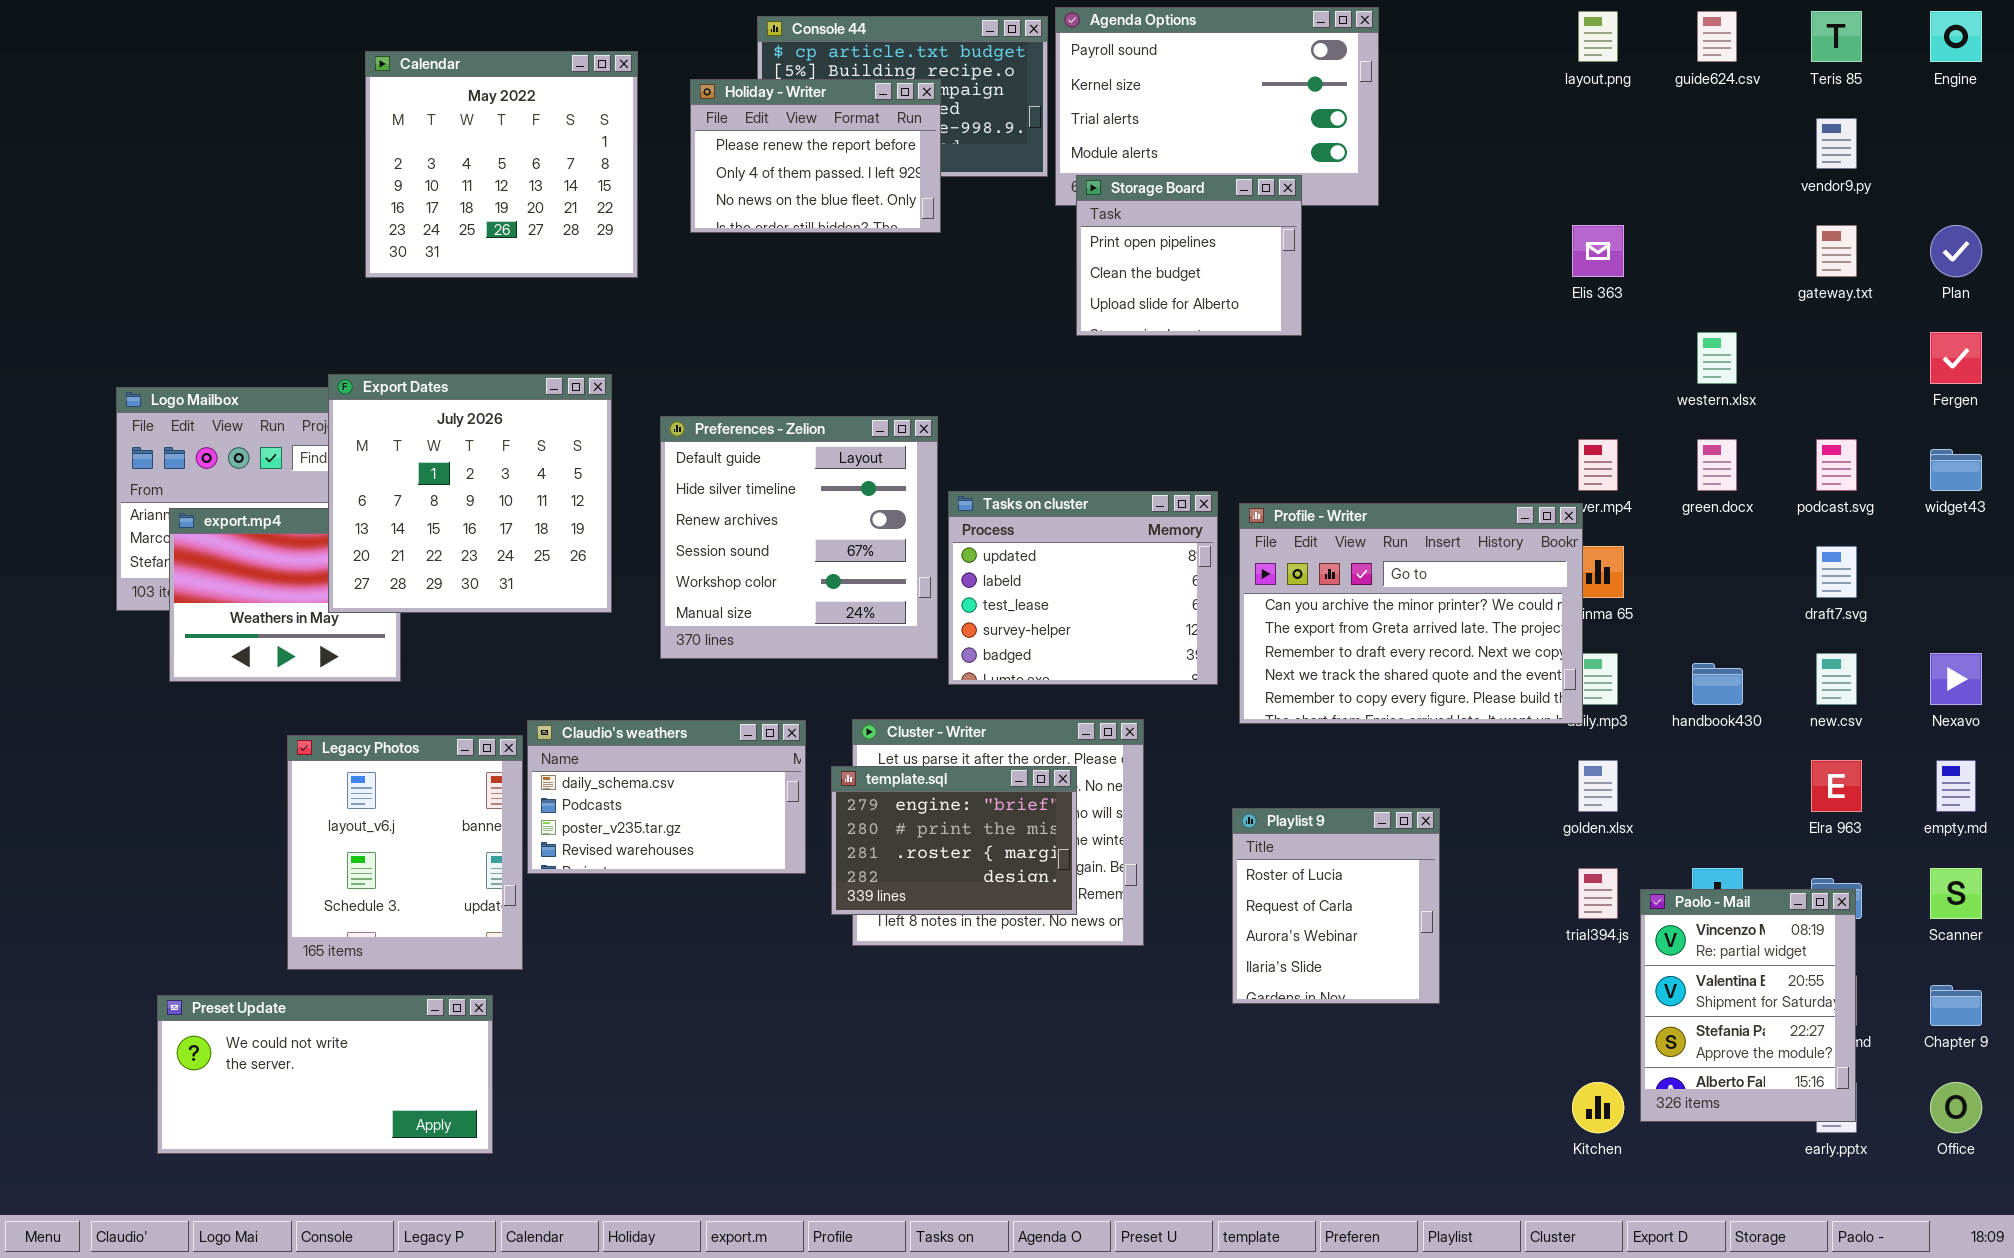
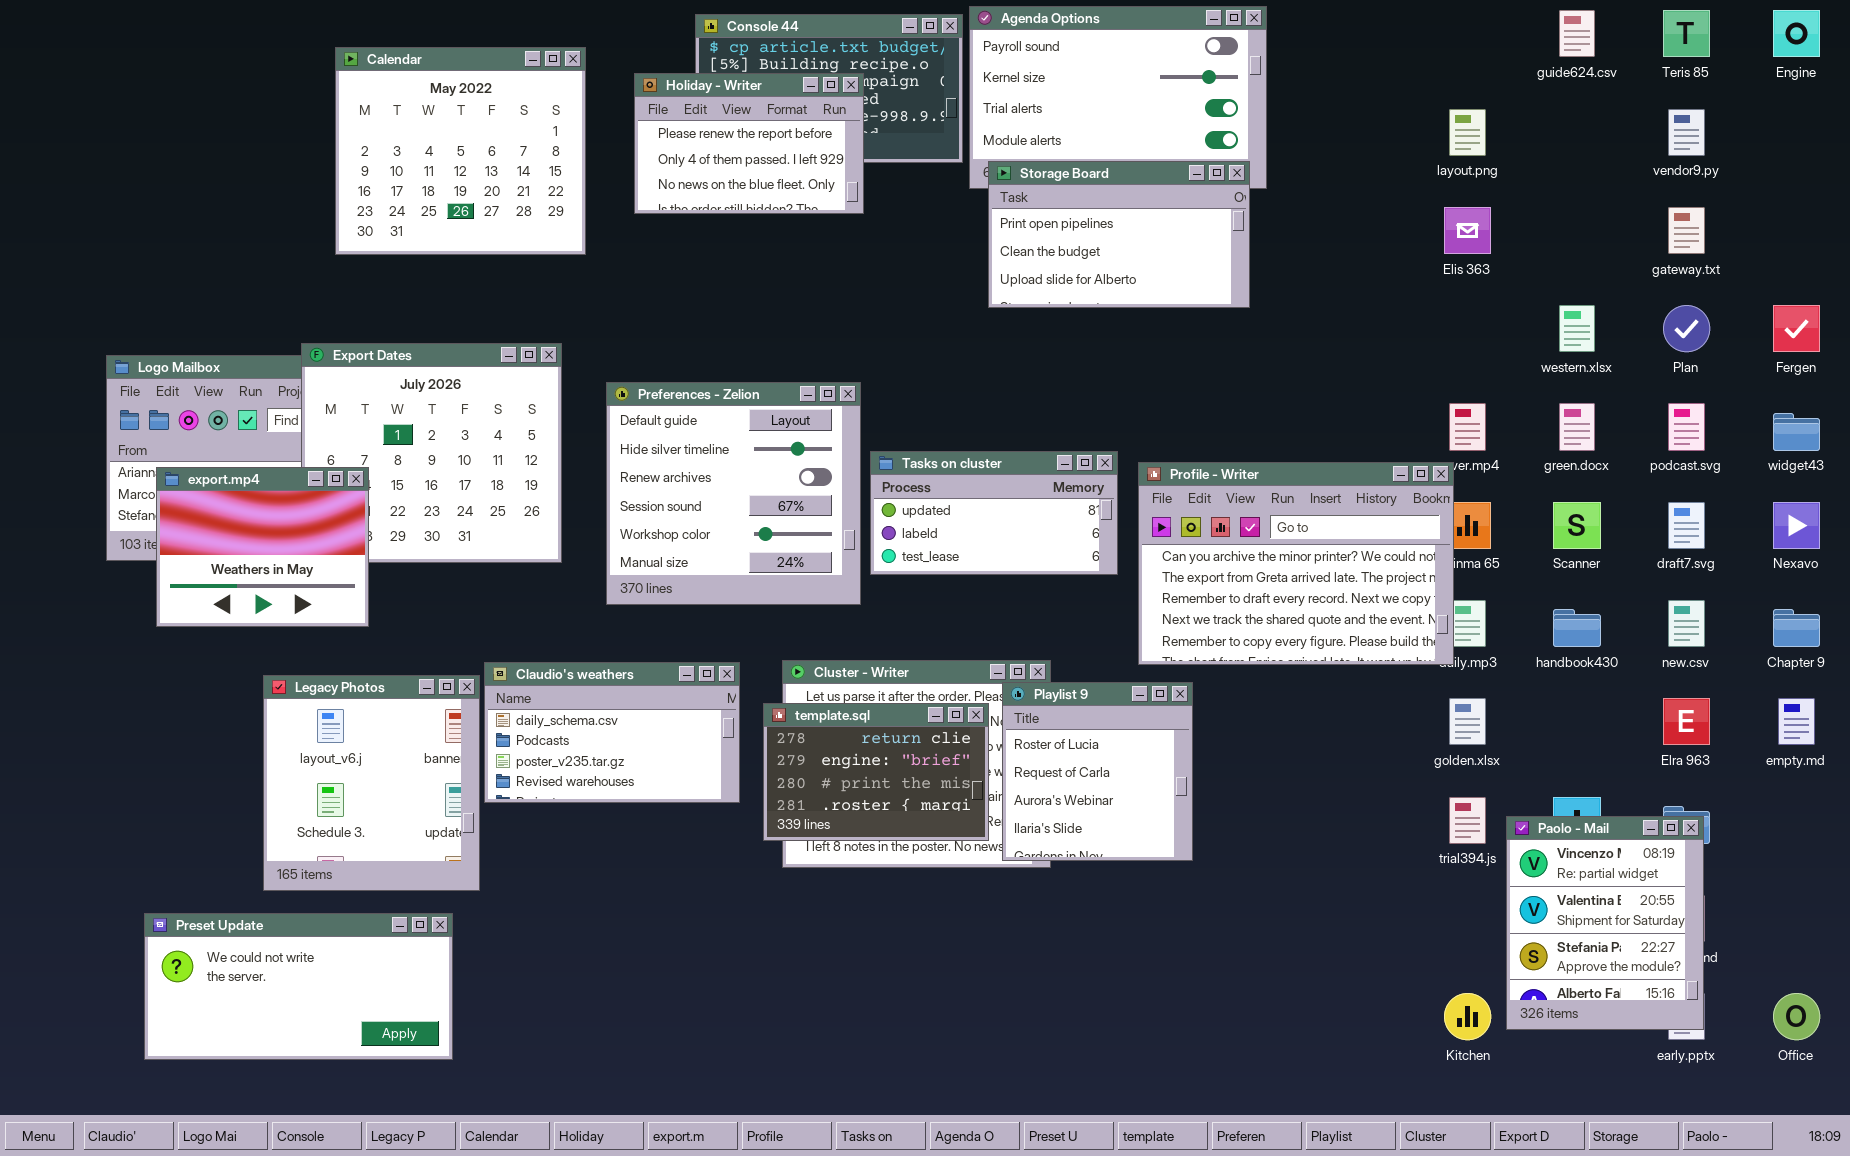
layout.png: [1578,11,1618,62] -> [1449,109,1486,156], moved
Storage Board: [1076,175,1302,336] -> [988,161,1250,308], resized
Plan: [1930,225,1982,277] -> [1663,305,1710,352], moved
Tasks on cluster: [948,491,1218,685] -> [870,451,1118,575], resized
export.mp4: [169,508,401,682] -> [156,467,369,627], raised
Nexavo: [1930,653,1982,705] -> [1773,502,1820,549], moved
template.sql: [831,766,1077,915] -> [763,703,989,841], scrolled up 1 row
Playlist 9: [1232,808,1440,1004] -> [1002,682,1193,861], moved
Scanner: [1930,868,1982,919] -> [1553,502,1601,549], moved
Chapter 9: [1930,985,1982,1026] -> [1773,609,1820,647], moved

